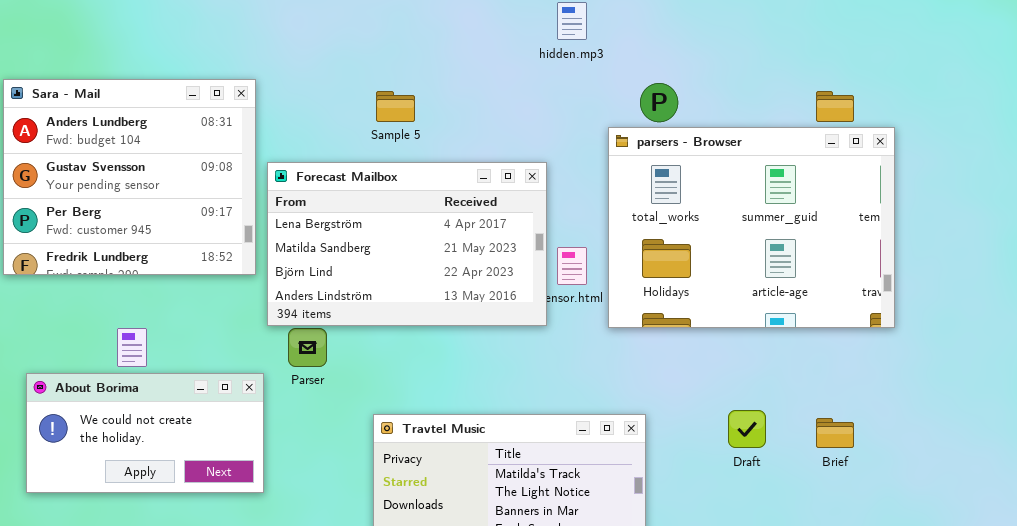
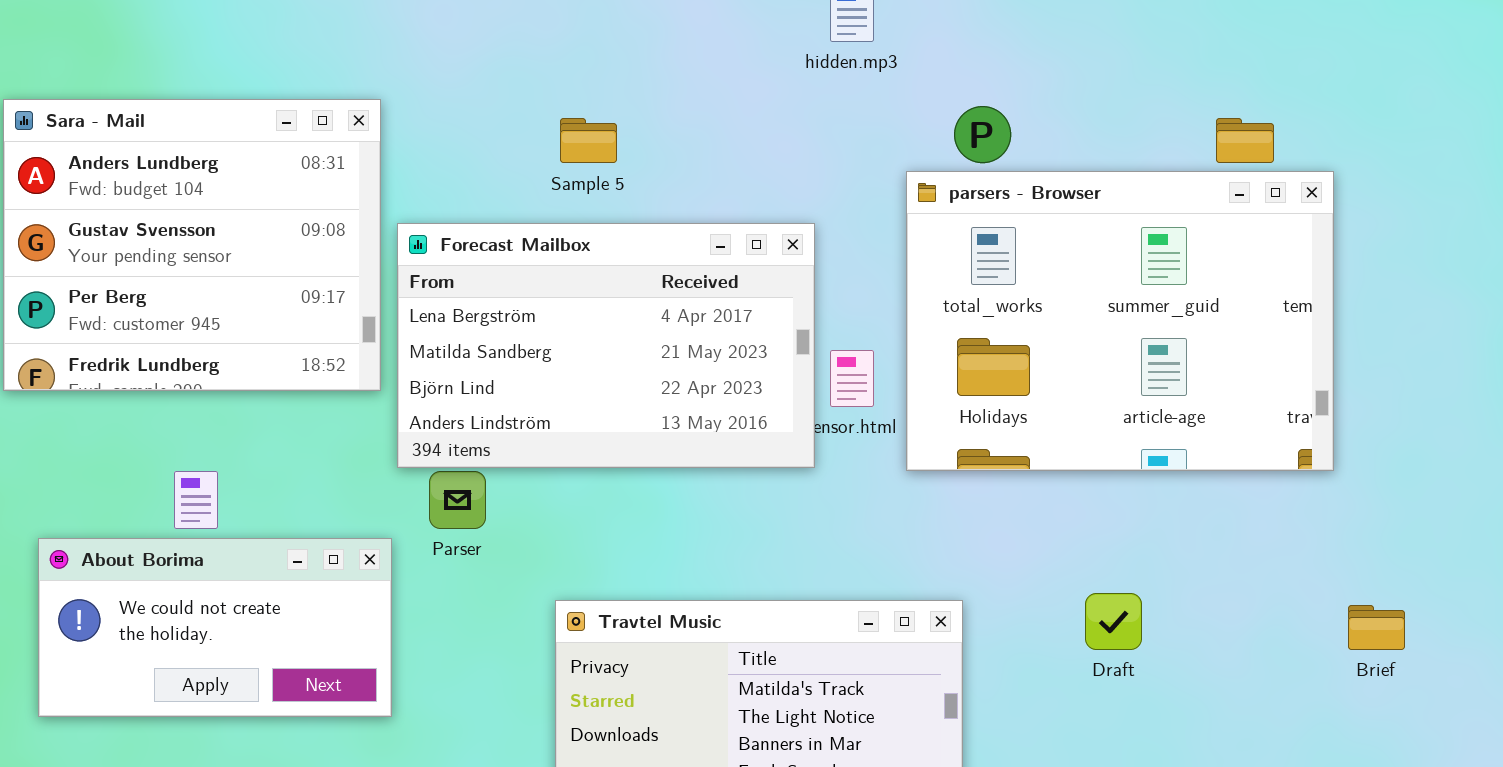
Brief: [816,418,854,448] -> [1348,605,1405,650], moved

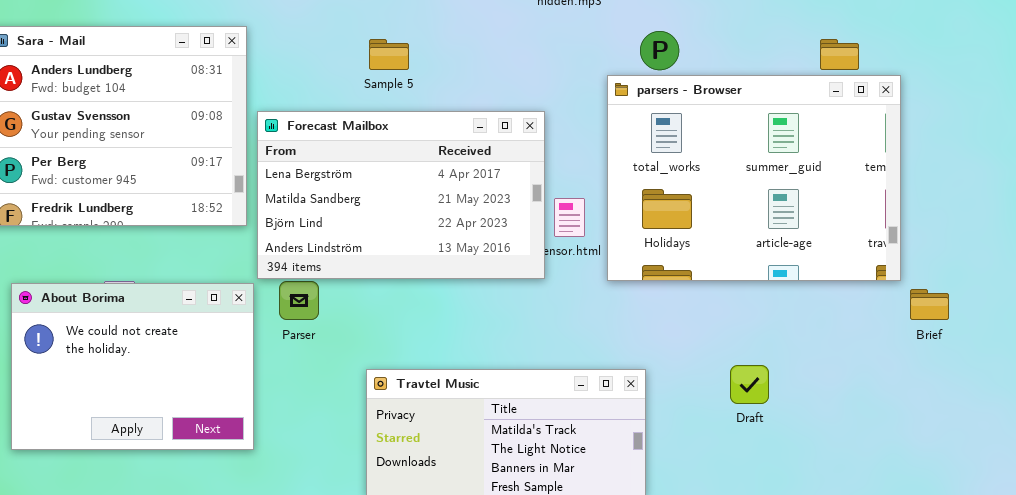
About Borima: [38,538,392,717] -> [11,283,254,450], resized
Brief: [1348,605,1405,650] -> [910,289,949,320], moved

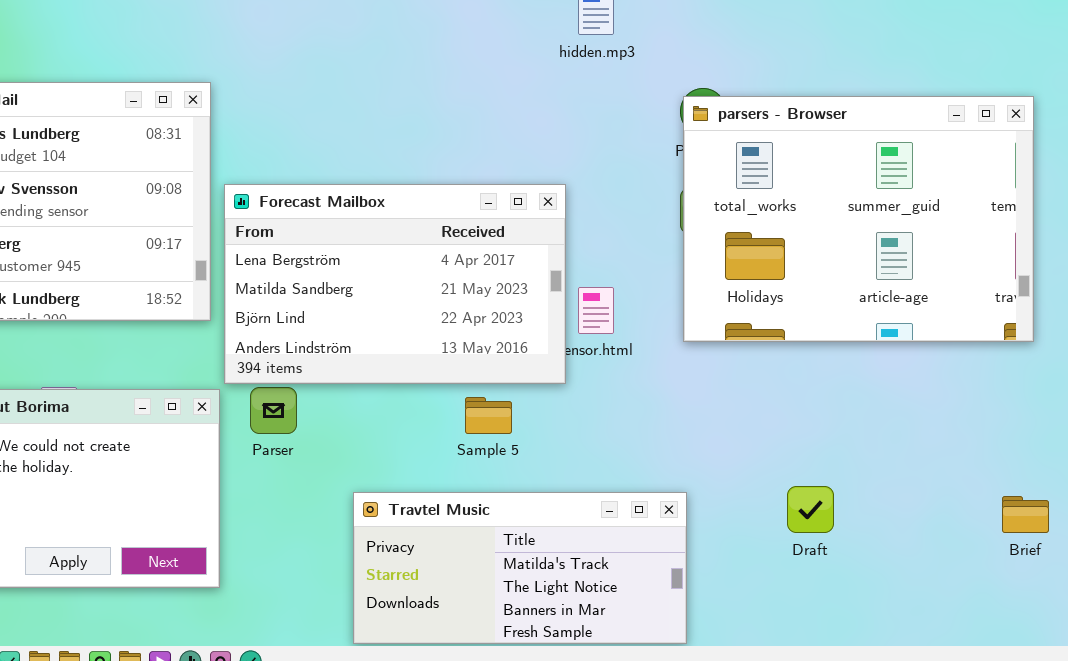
Sample 5: [369,39,409,70] -> [465,397,512,434], moved
parsers - Browser: [607,75,901,281] -> [683,96,1034,342], moved
Brief: [910,289,949,320] -> [1002,496,1049,533], moved

